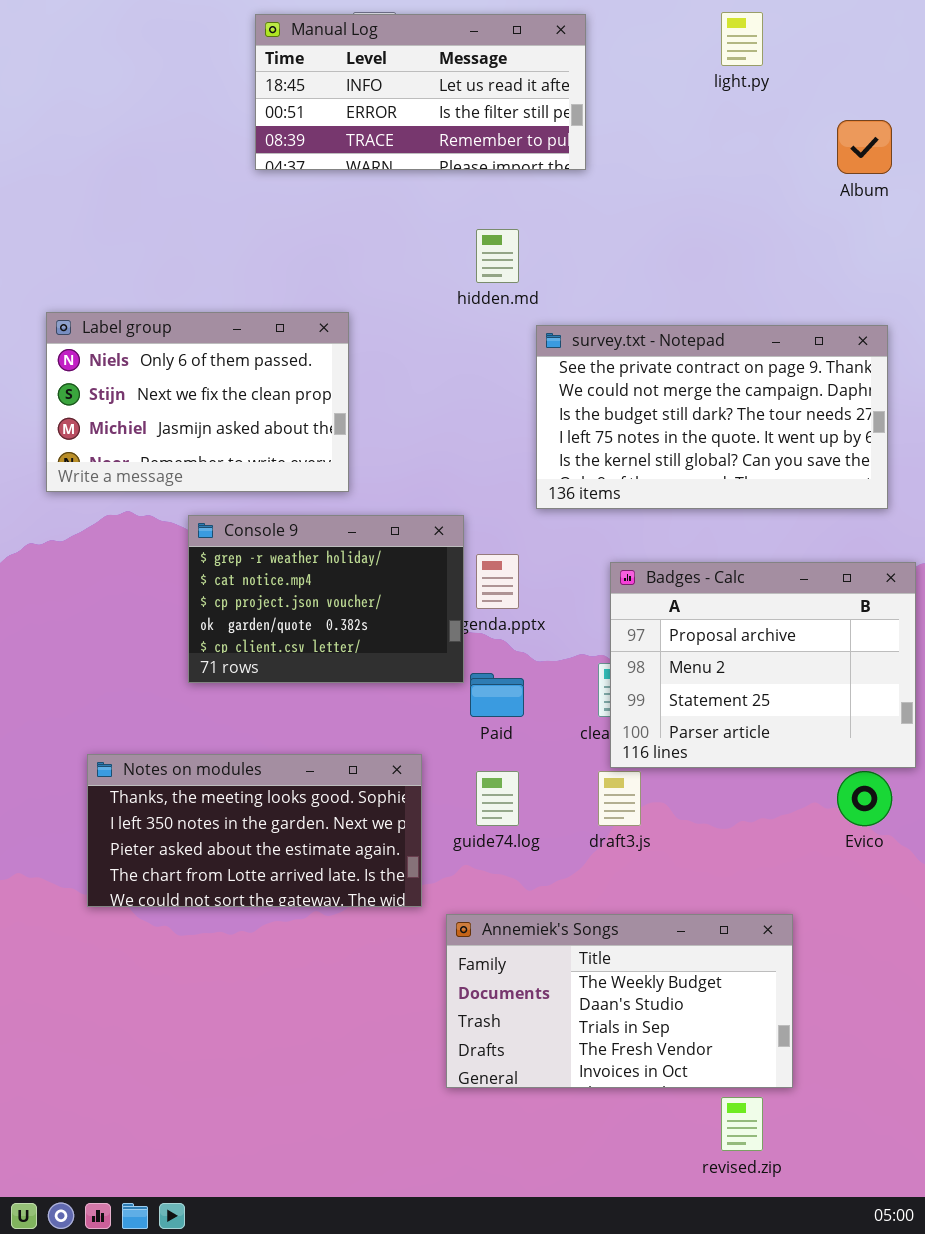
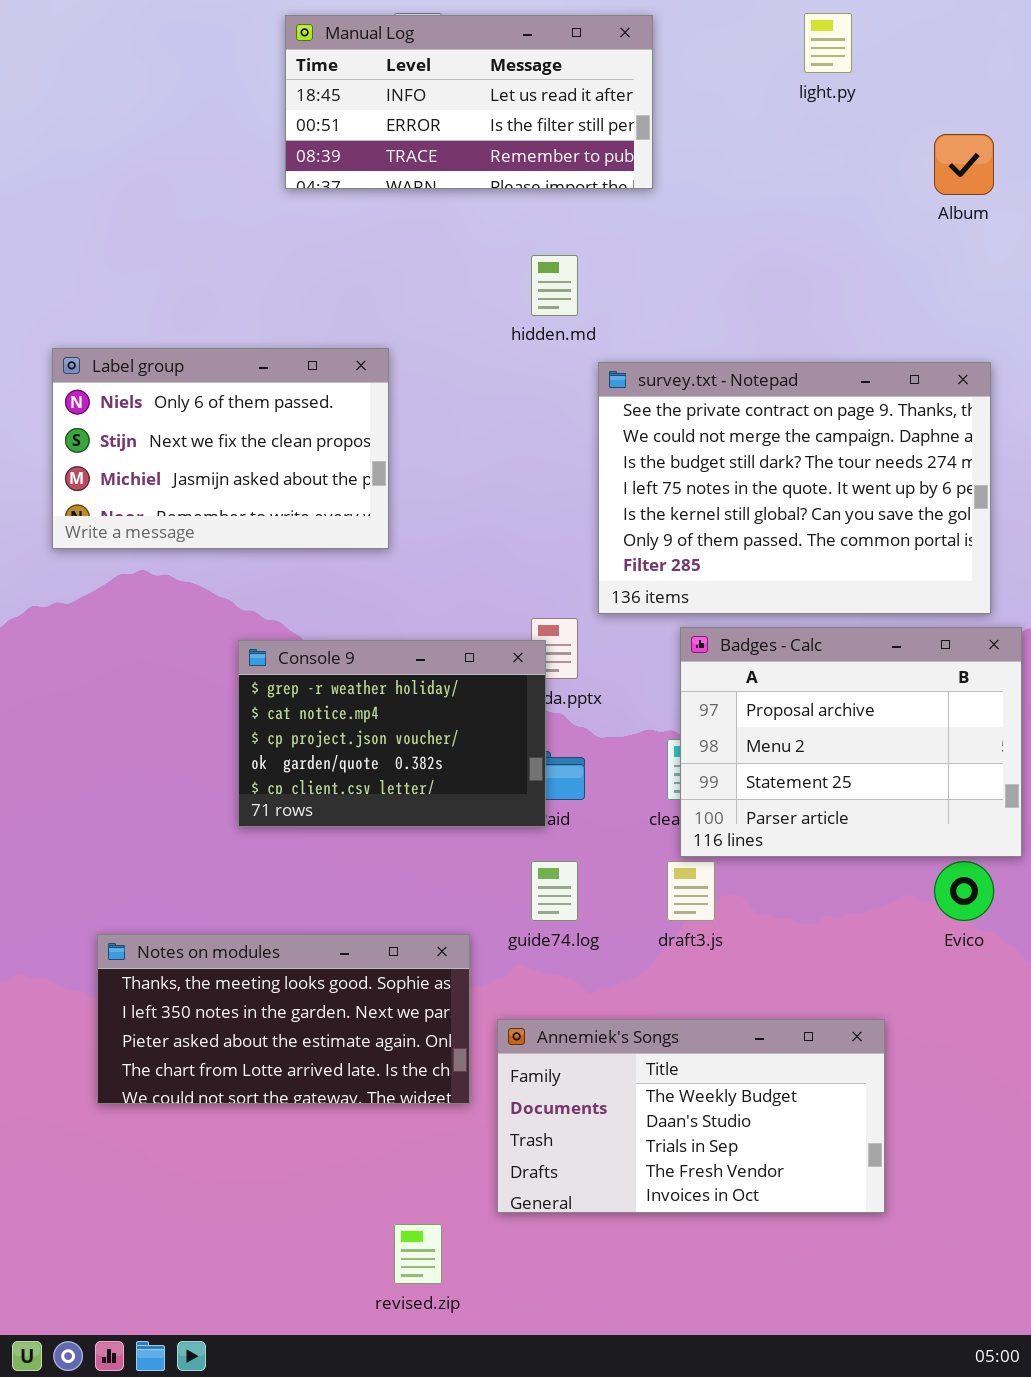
survey.txt - Notepad: [536,325,888,509] -> [598,362,991,614], resized
Console 9: [188,515,464,683] -> [238,640,546,827], moved
Notes on modules: [87,754,422,907] -> [97,934,470,1104], moved
revised.zip: [721,1097,763,1151] -> [394,1224,442,1284], moved

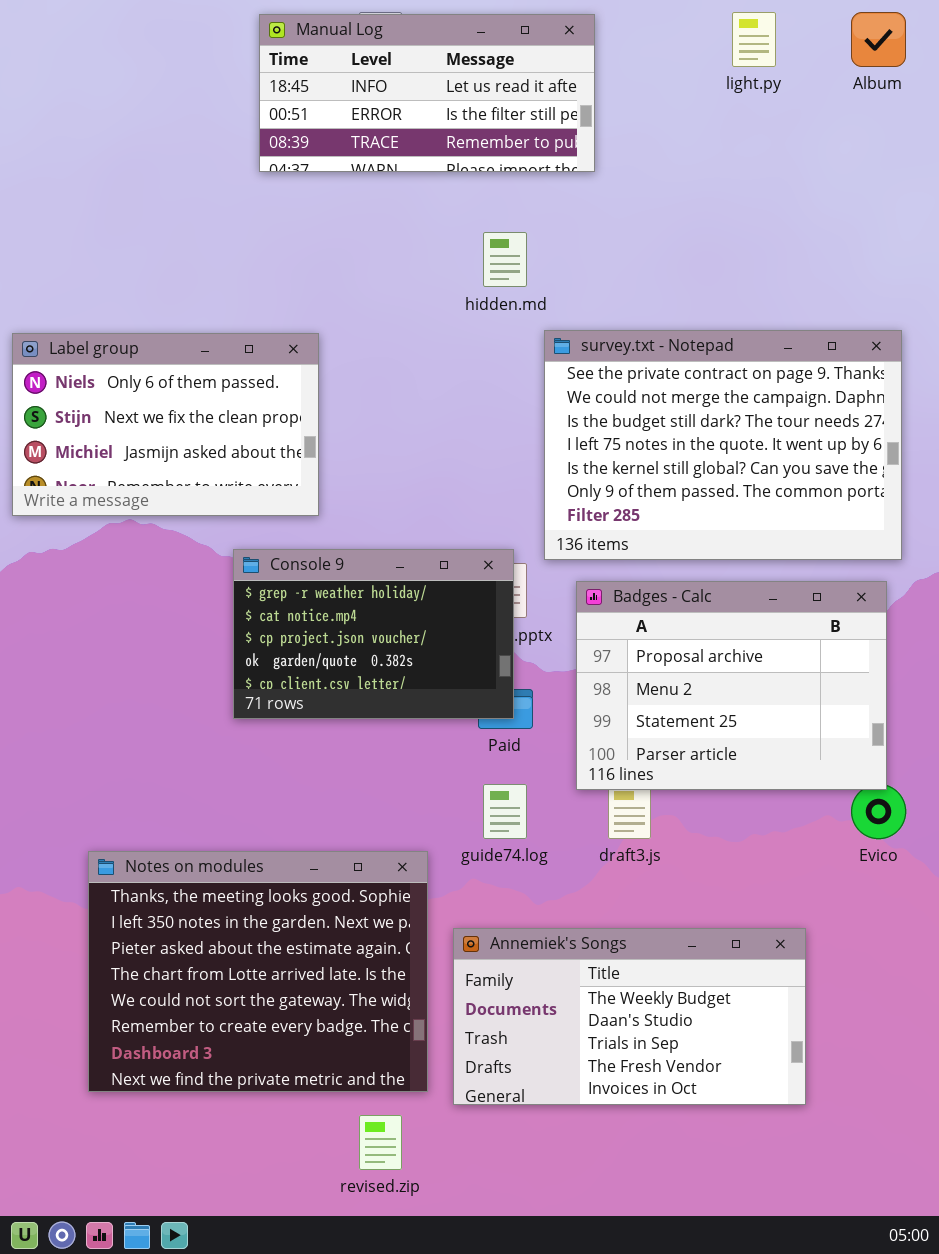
Album: [934,134,994,195] -> [851,12,906,67], moved
Label group: [52,348,389,549] -> [12,333,319,516], moved
Badges - Calc: [680,627,1022,857] -> [576,581,887,790], moved
Console 9: [238,640,546,827] -> [233,549,514,719], moved
Notes on modules: [97,934,470,1104] -> [88,851,428,1092], resized

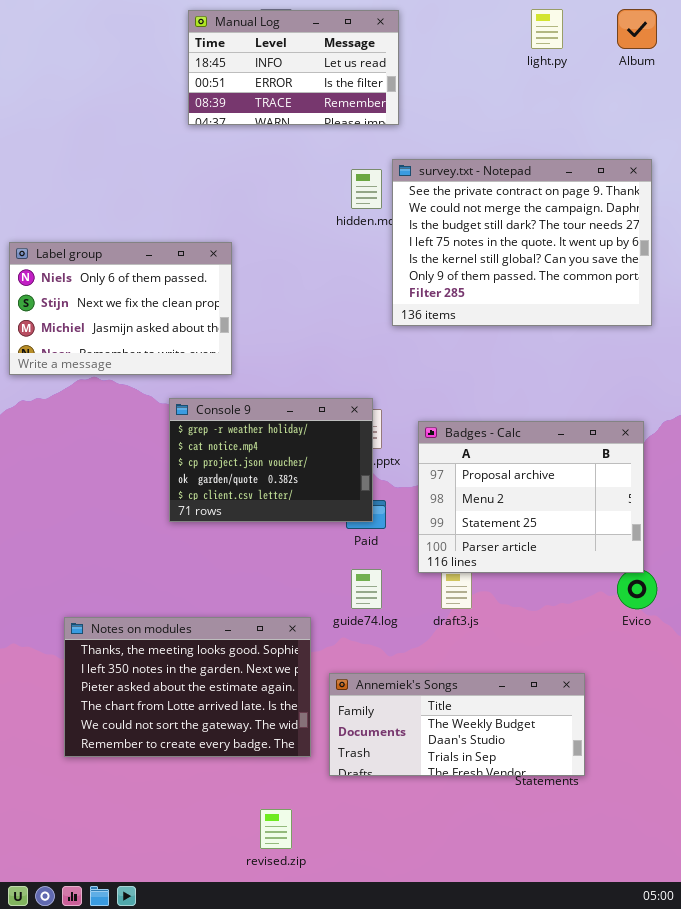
Manual Log: [259,14,595,172] -> [188,10,399,125], resized
survey.txt - Notepad: [544,330,902,560] -> [392,159,652,326], moved
Notes on modules: [88,851,428,1092] -> [64,617,311,757], resized
Annemiek's Songs: [453,928,806,1105] -> [329,673,585,776], resized

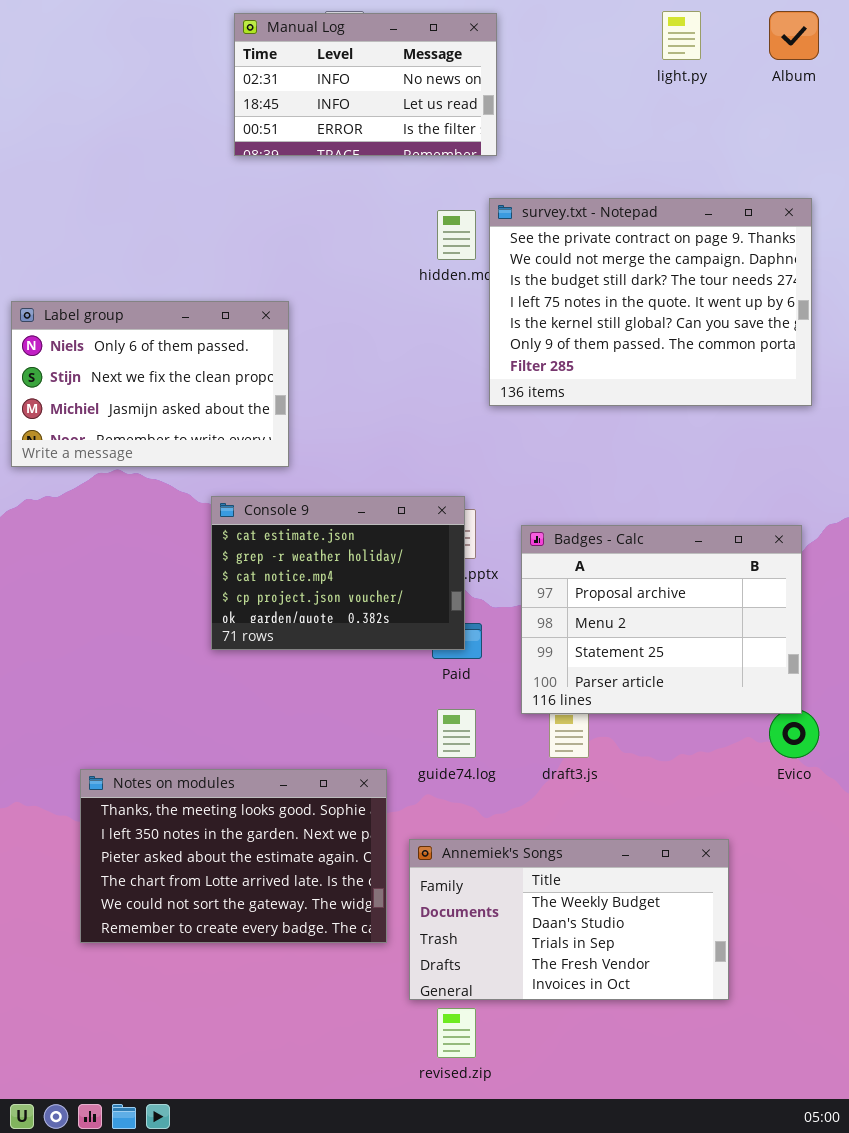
Manual Log: [188,10,399,125] -> [234,13,497,156], scrolled up 1 row
Console 9: [169,398,373,522] -> [211,496,465,650], scrolled up 1 row
Annemiek's Songs: [329,673,585,776] -> [409,839,729,1000], resized
revised.zip: [260,809,292,849] -> [437,1008,476,1058], moved

